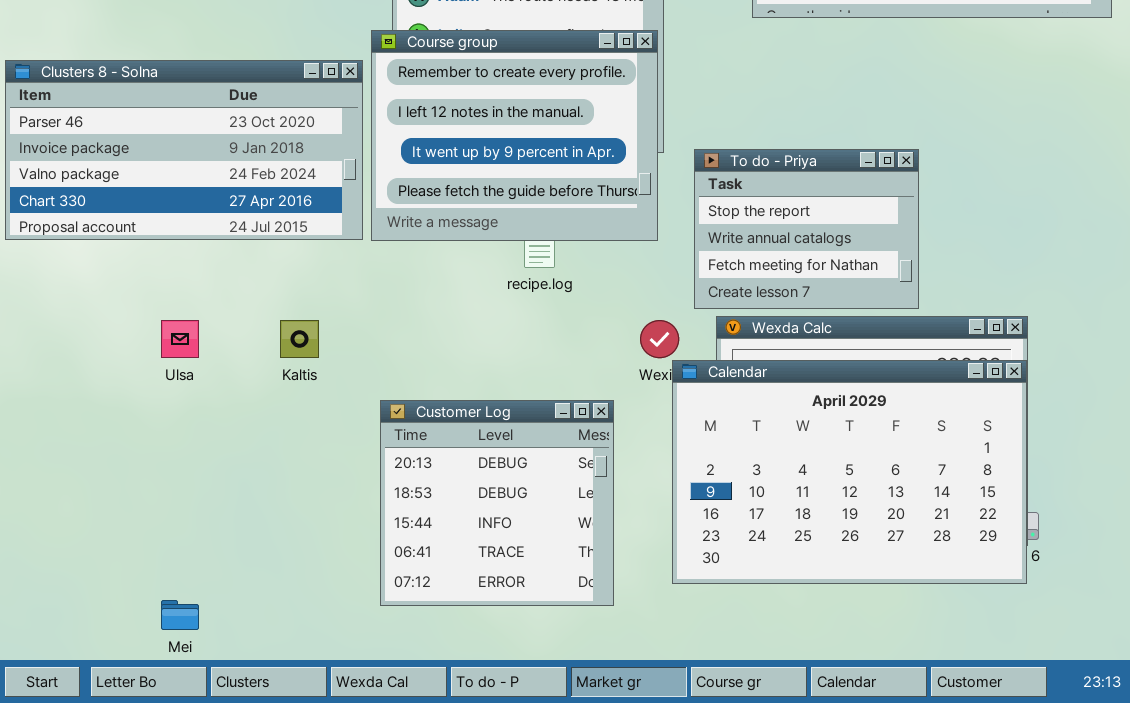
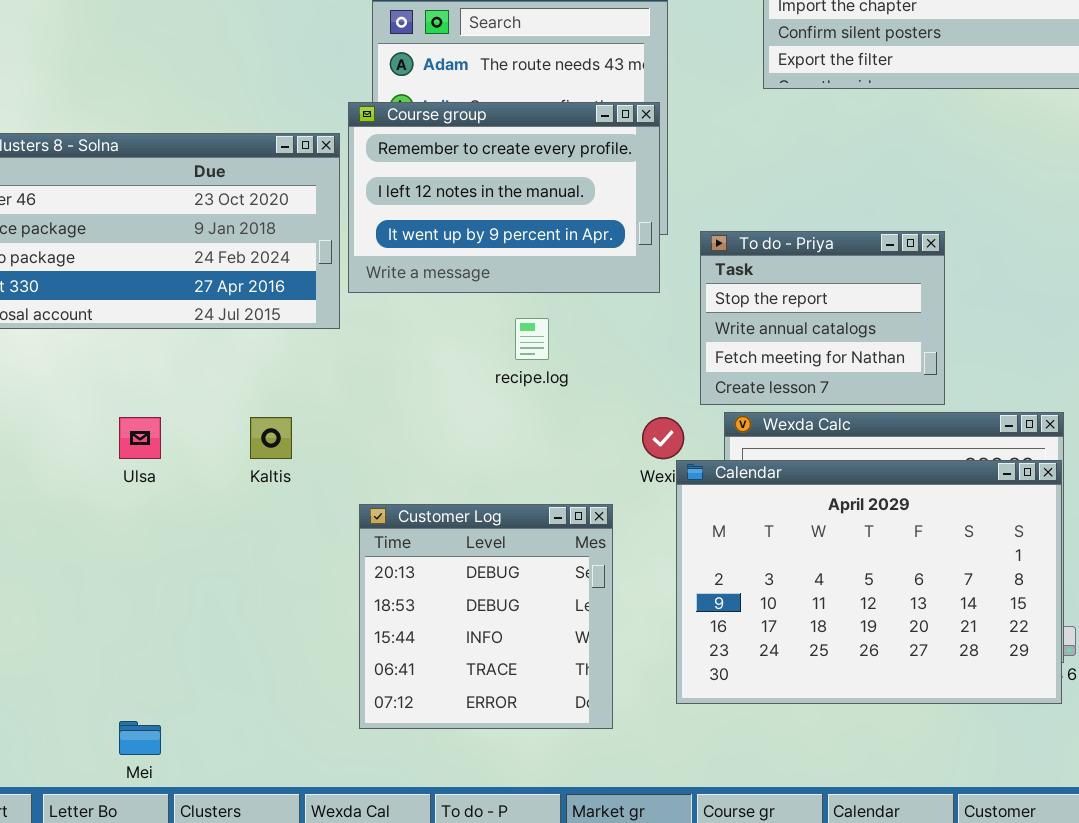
Course group: [371,30,658,241] -> [348,102,660,293], resized

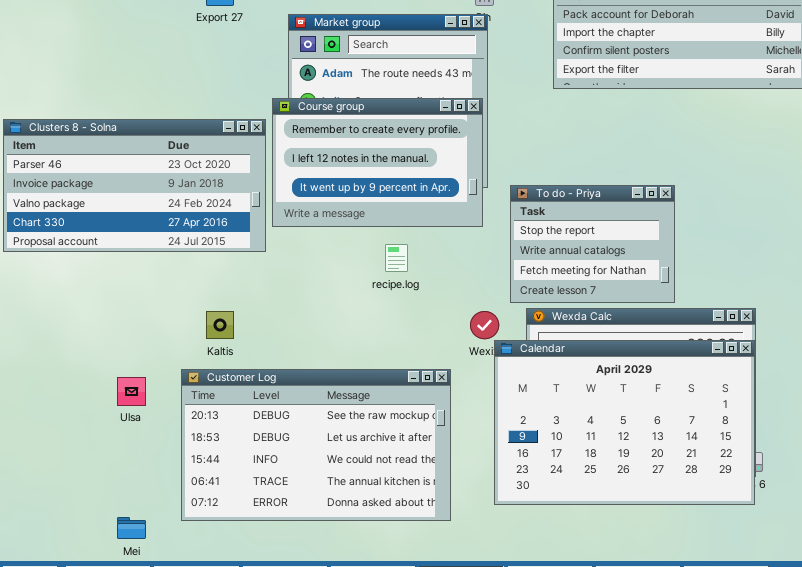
Ulsa: [119,417,161,459] -> [117,377,146,406], moved
Customer Log: [359,504,613,729] -> [181,369,451,521], resized

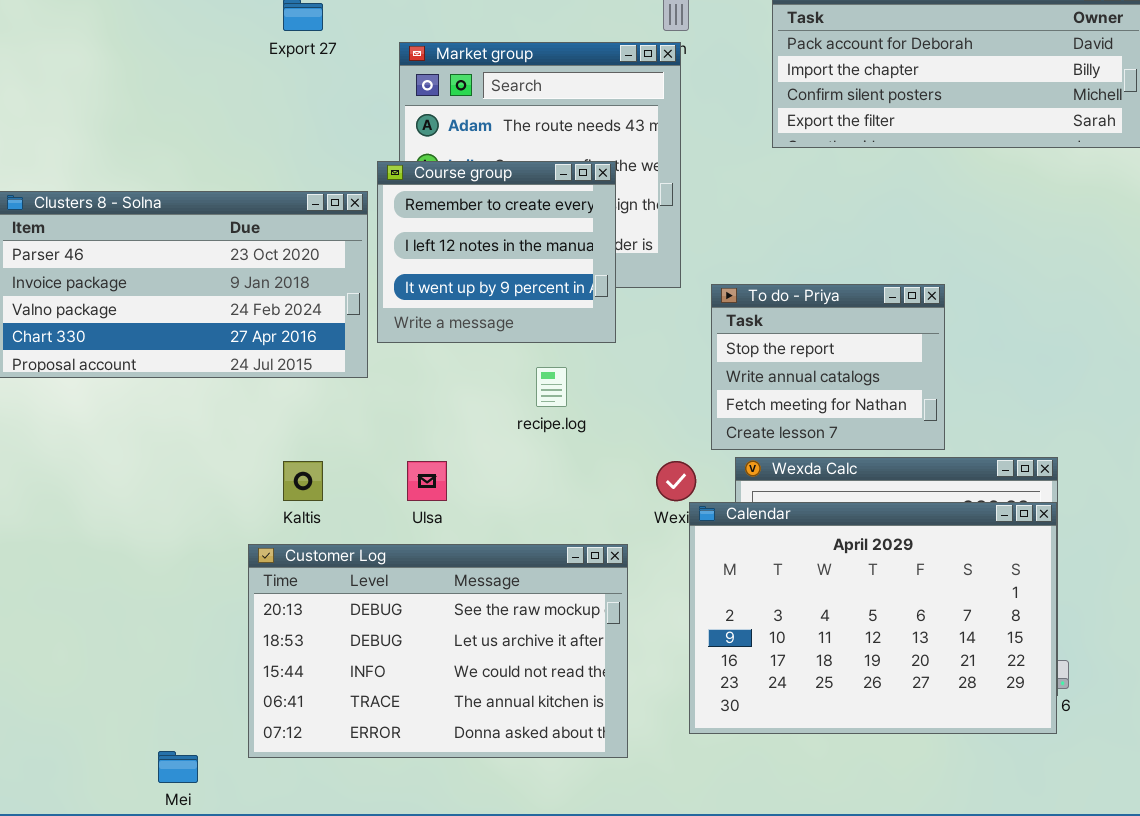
Course group: [272,98,483,227] -> [377,161,616,343], resized
Ulsa: [117,377,146,406] -> [407,461,447,501], moved

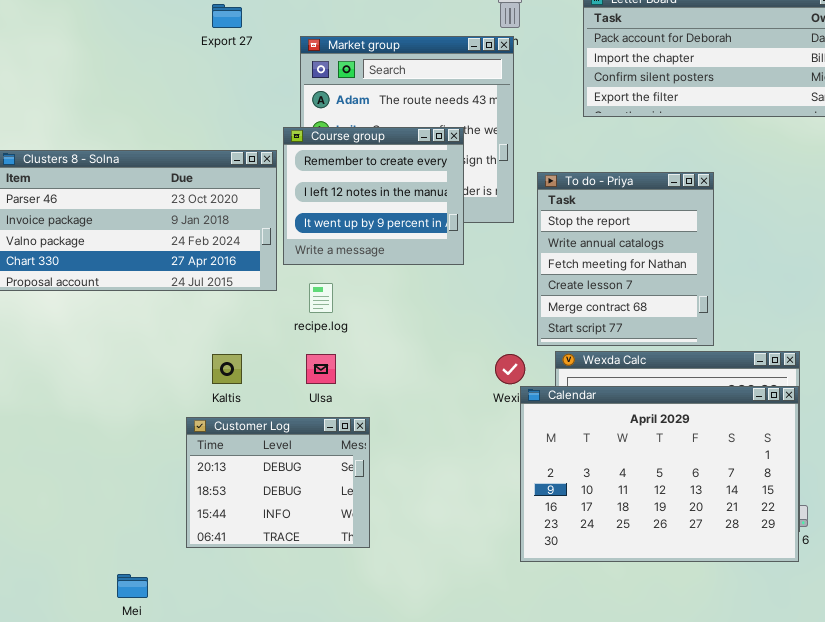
To do - Priya: [711,284,945,450] -> [537,172,714,346], resized
recipe.log: [536,367,567,407] -> [309,283,333,313], moved
Customer Log: [248,544,628,758] -> [186,417,370,548], resized

